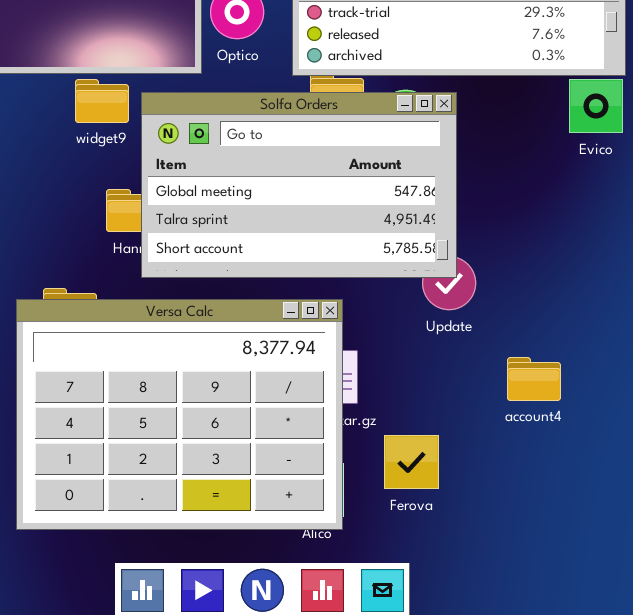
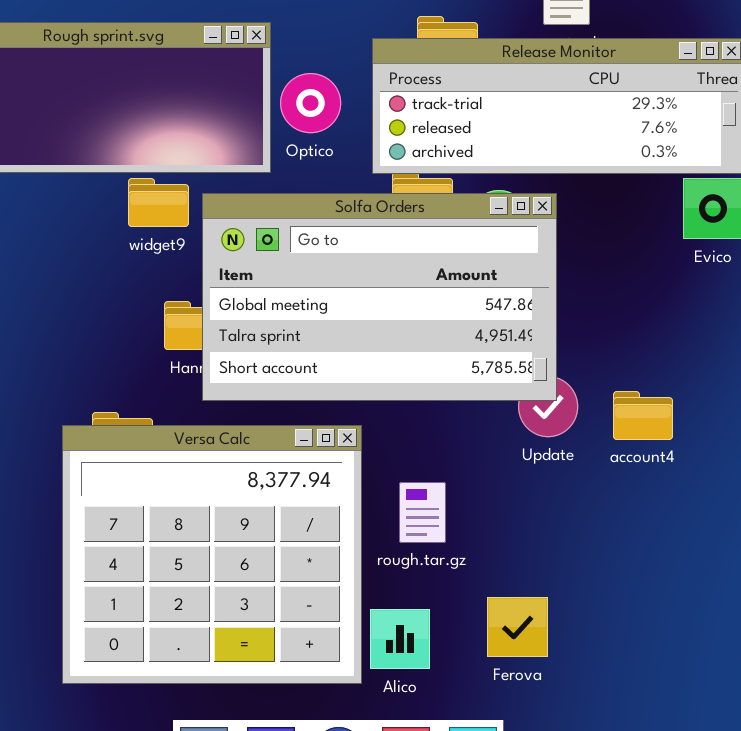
Versa Calc: [16,299,343,530] -> [62,425,362,684], resized
account4: [507,357,561,401] -> [613,391,673,440], moved
Ferova: [384,435,439,489] -> [487,597,548,657], moved

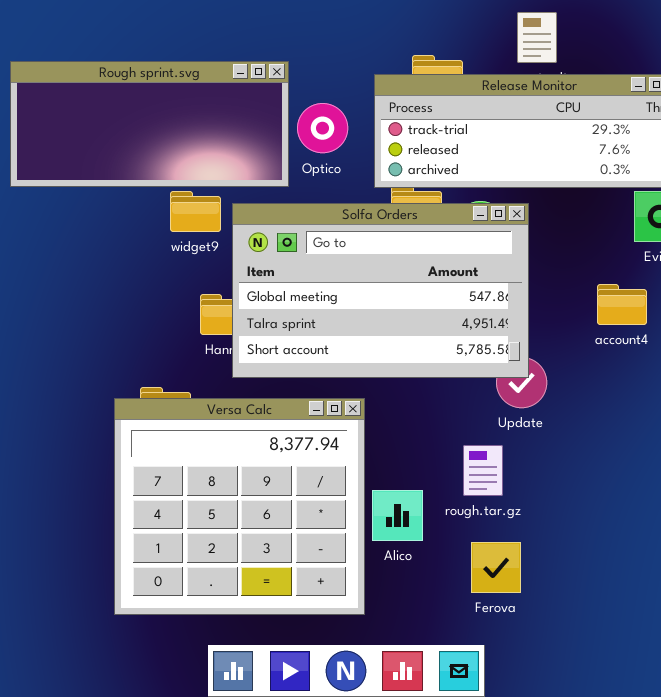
account4: [613,391,673,440] -> [597,284,647,325], moved
rough.tar.gz: [399,482,446,543] -> [463,445,503,496], moved
Alico: [370,609,430,669] -> [372,490,423,541], moved

